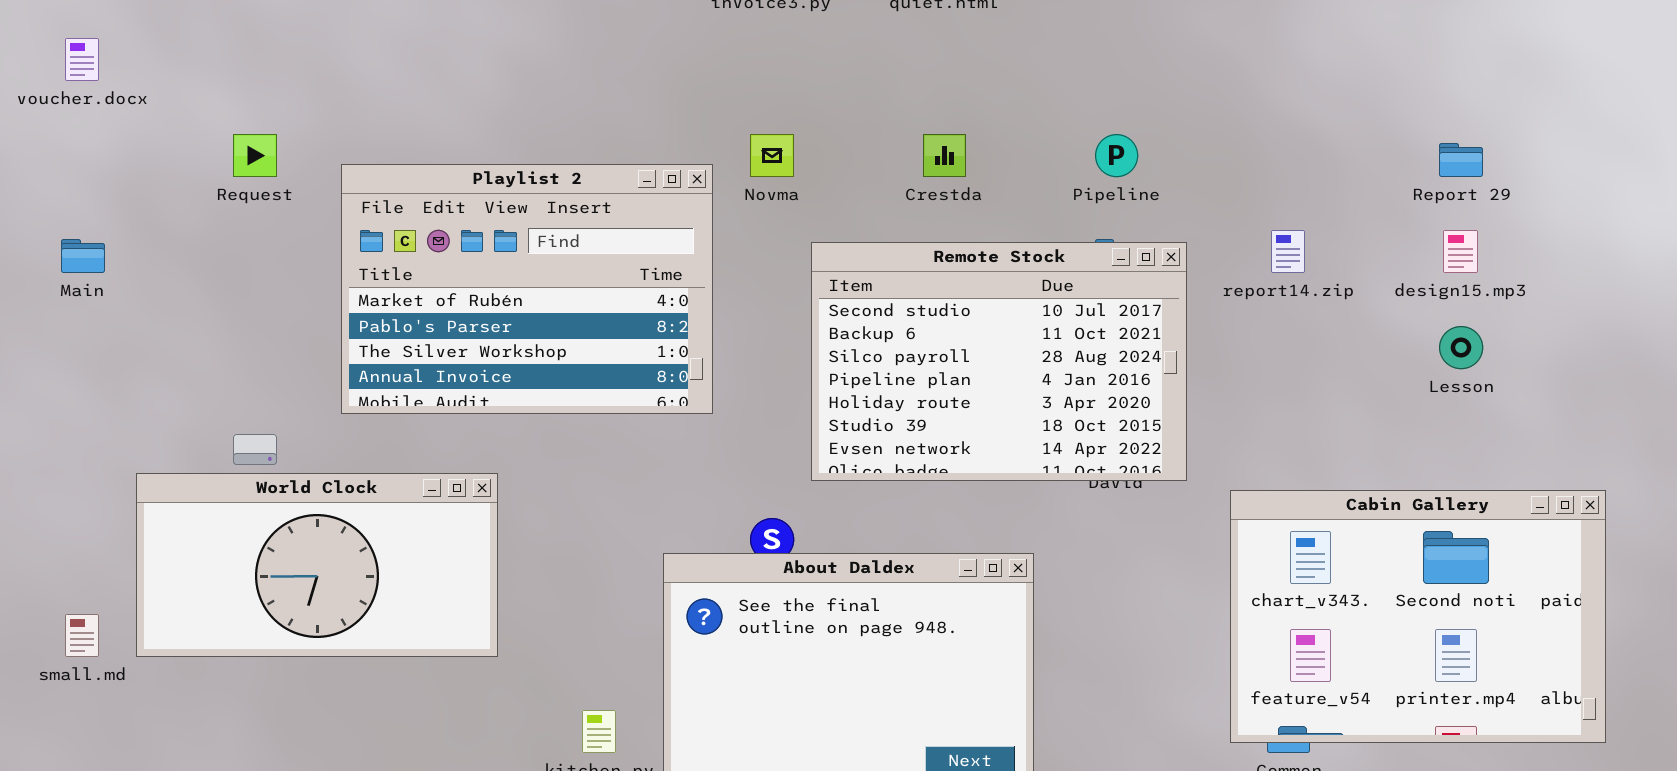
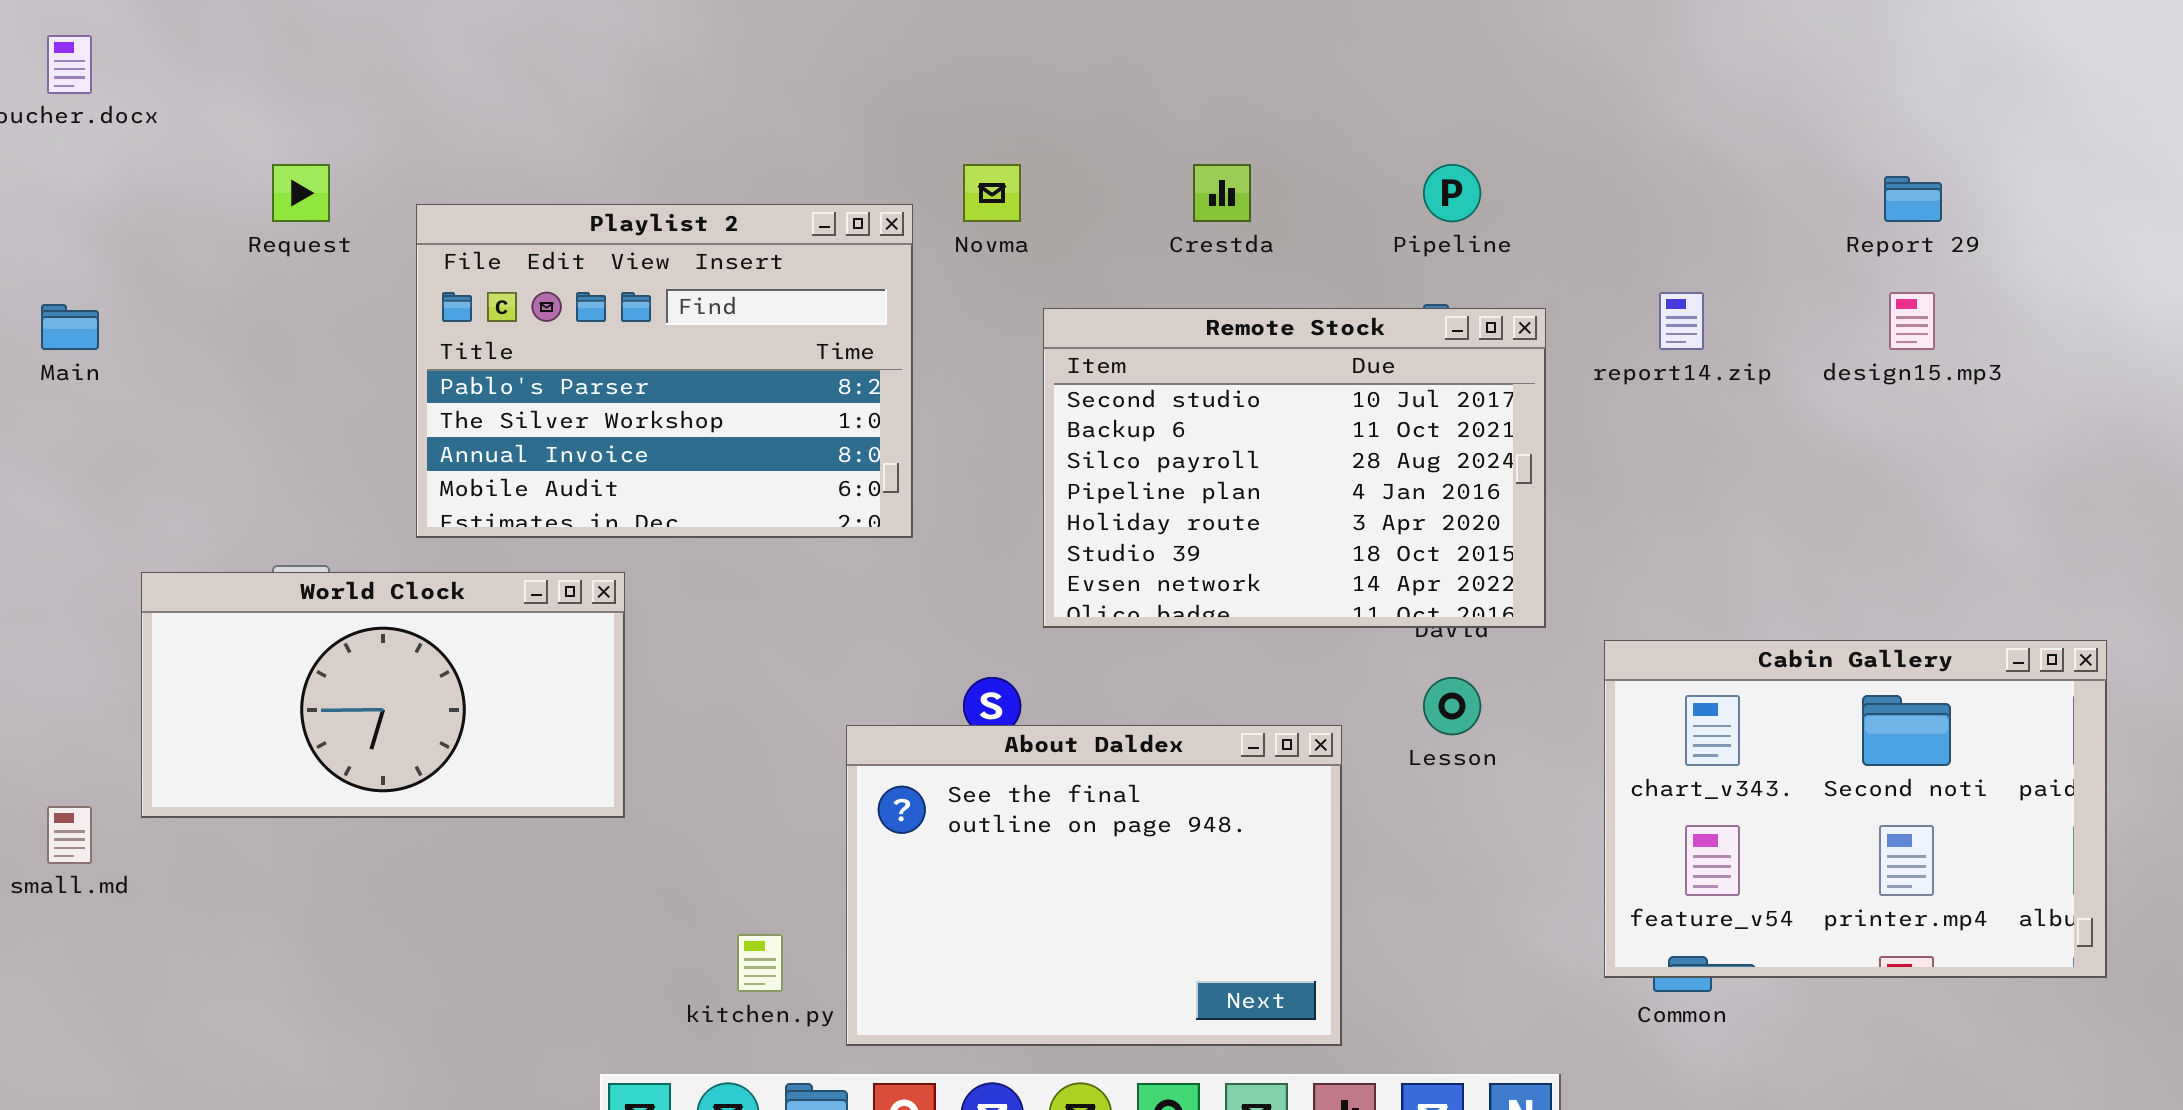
Playlist 2: [341,164,713,414] -> [416,204,913,538], scrolled down 1 row
Lesson: [1439,326,1483,369] -> [1423,677,1481,735], moved
World Clock: [136,473,498,657] -> [141,572,625,818], moved

